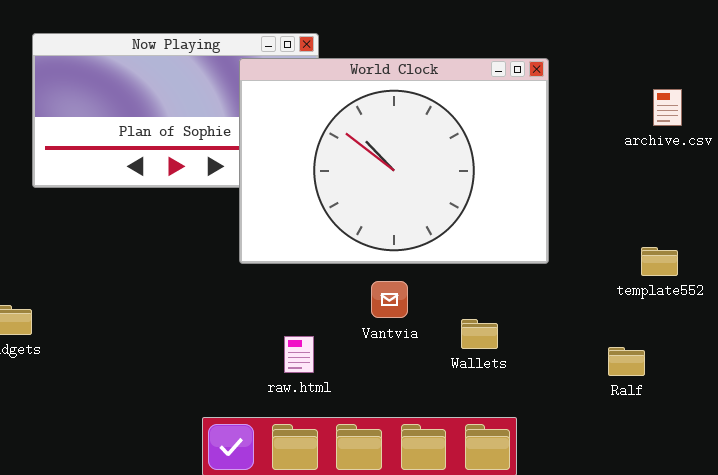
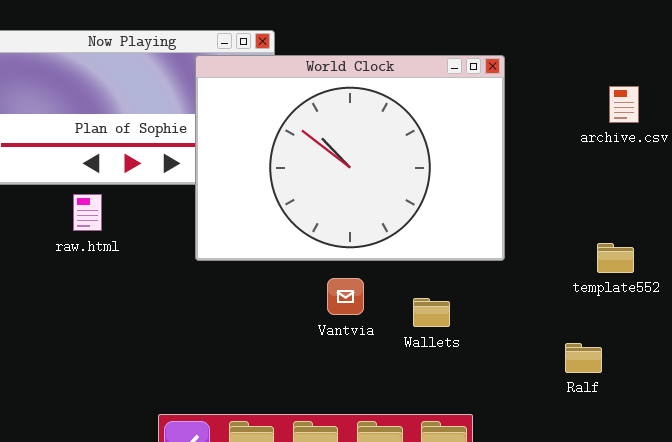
Wallets: [461,319,498,349] -> [413,298,450,327], moved
raw.html: [284,336,314,373] -> [73,194,102,231], moved

